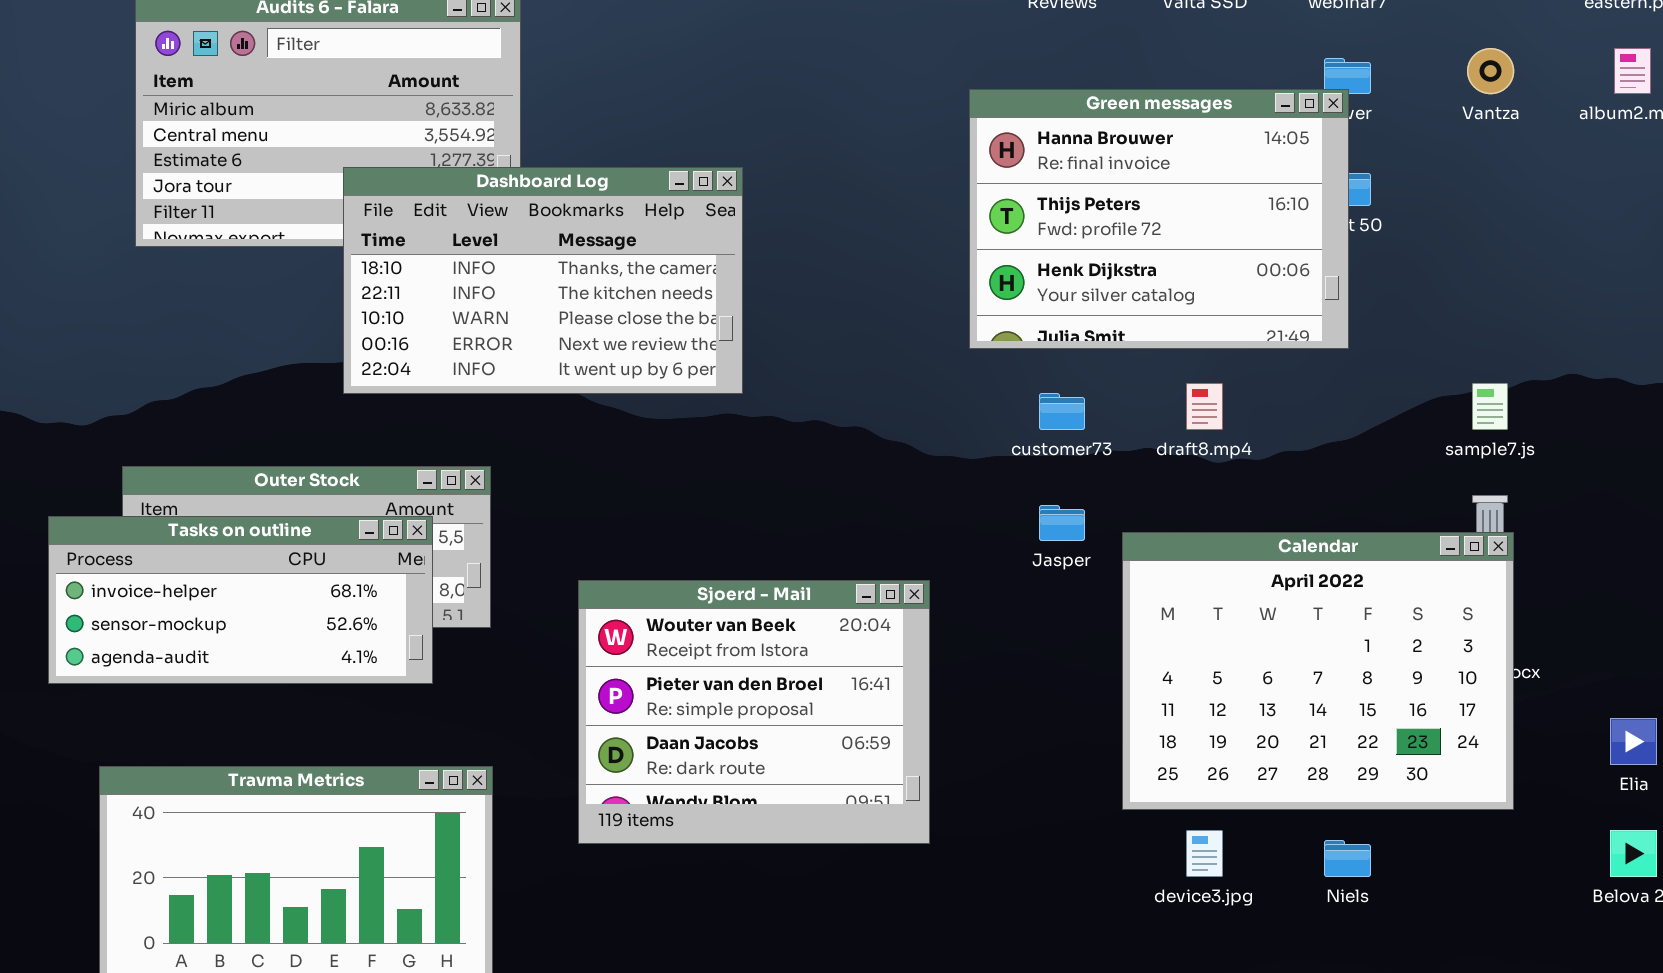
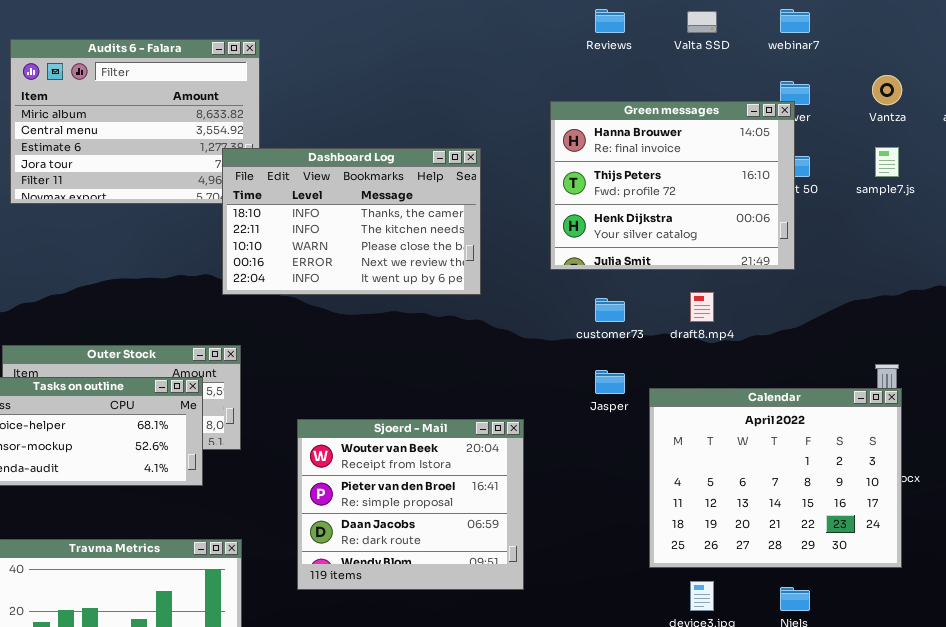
Dashboard Log: [343,167,743,394] -> [222,148,481,295], moved
sample7.js: [1472,383,1508,430] -> [875,147,899,177], moved

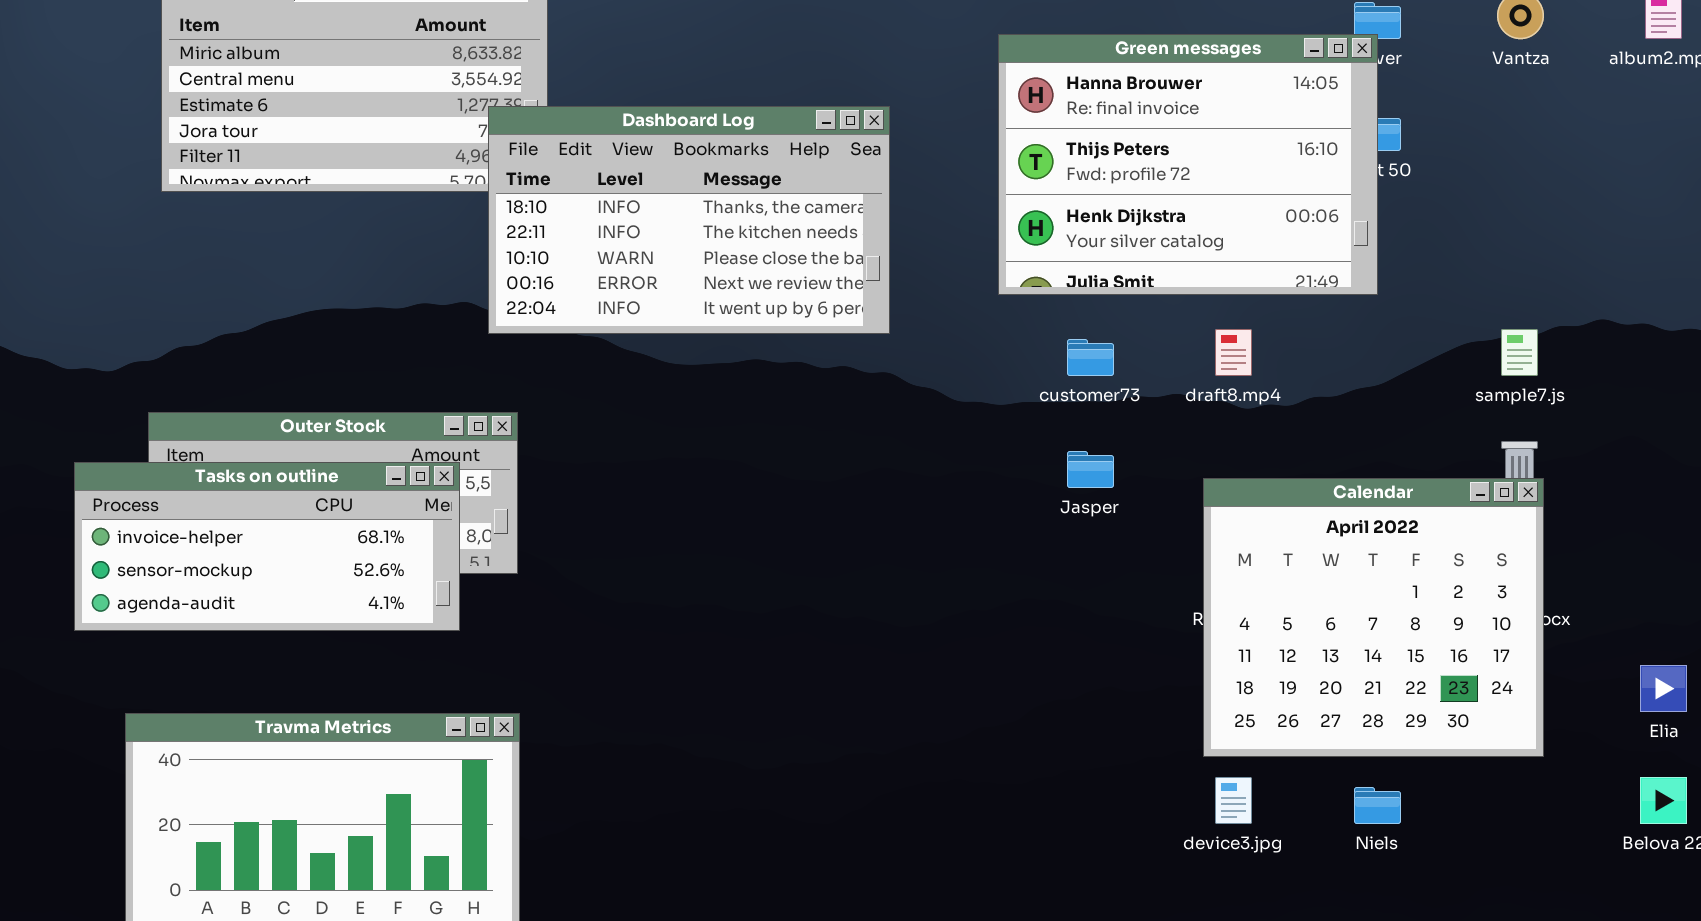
sample7.js: [875,147,899,177] -> [1501,329,1538,376], moved
Calendar: [649,388,902,568] -> [1203,478,1544,757], resized
Sjoerd - Mail: [297,419,524,590] -> none, closed

